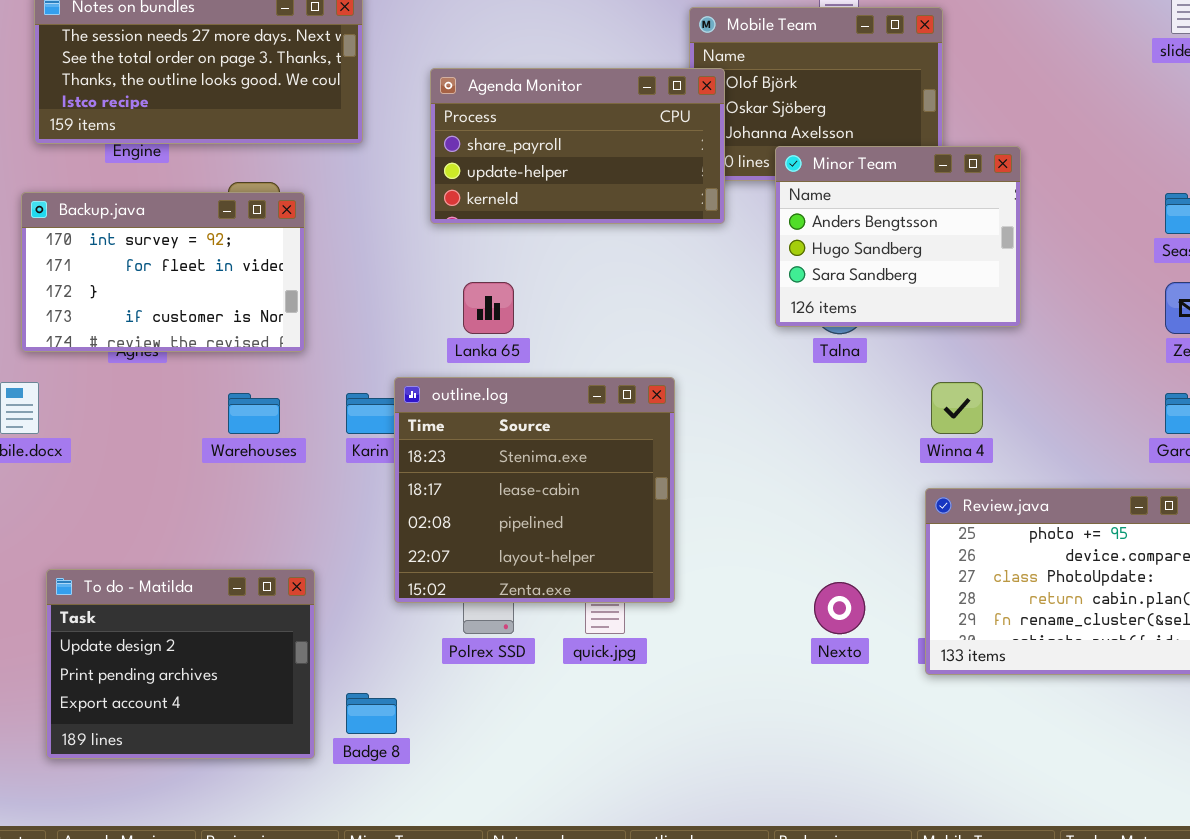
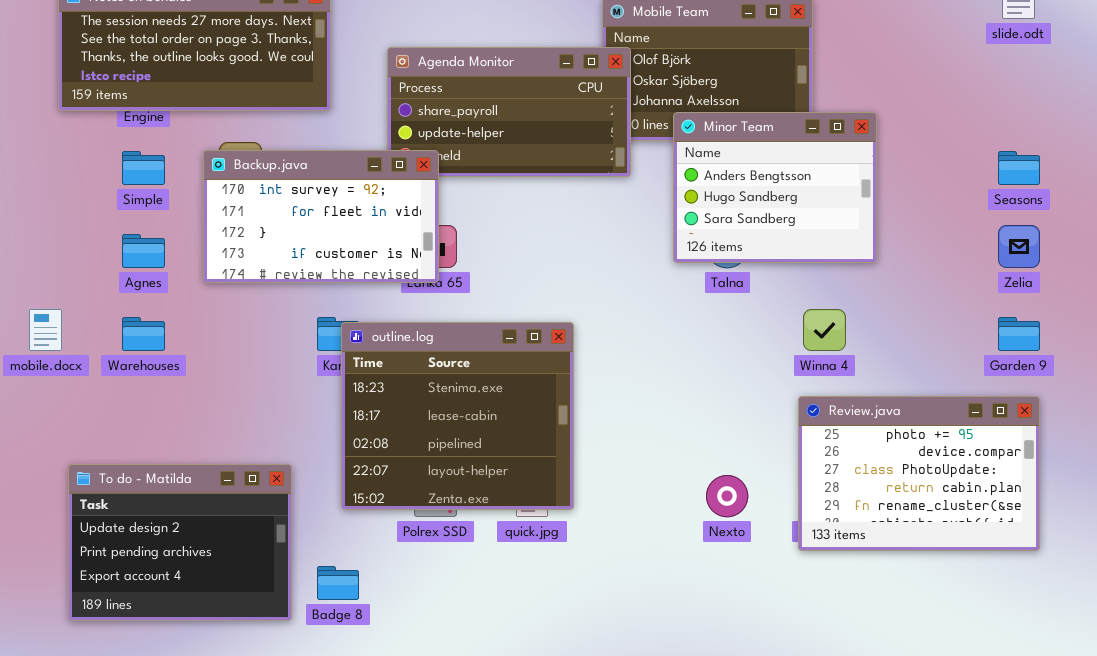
Backup.java: [21,192,305,352] -> [203,150,439,283], moved
outline.log: [394,377,675,603] -> [341,322,574,510], moved
Warehouses: [228,393,280,434] -> [122,317,165,351], moved

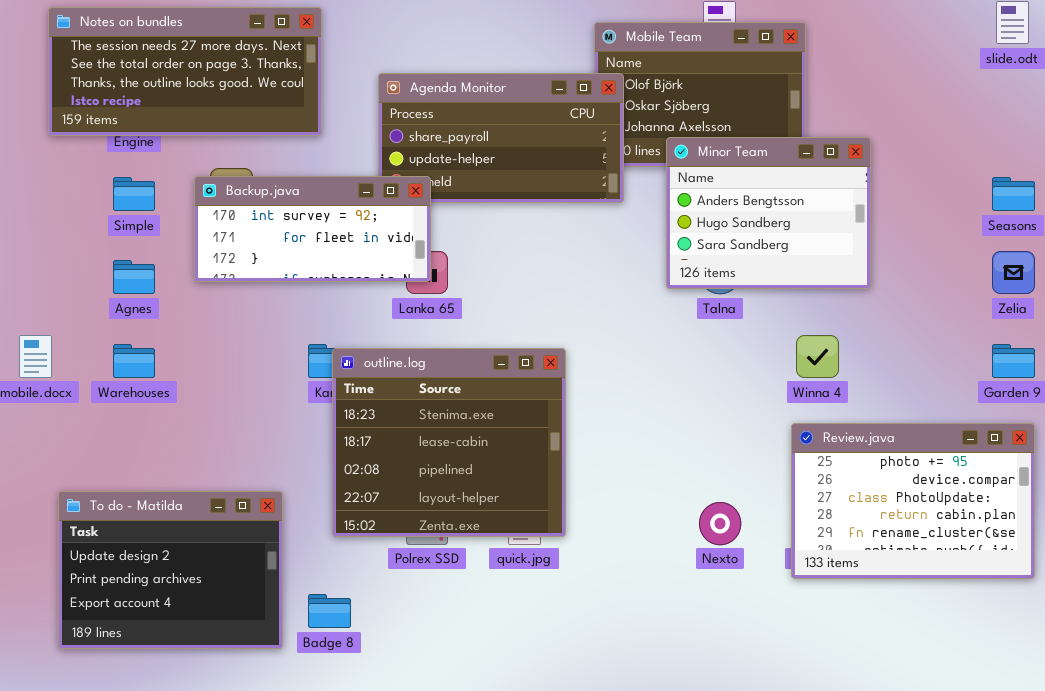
Backup.java: [203,150,439,283] -> [194,176,431,282], resized

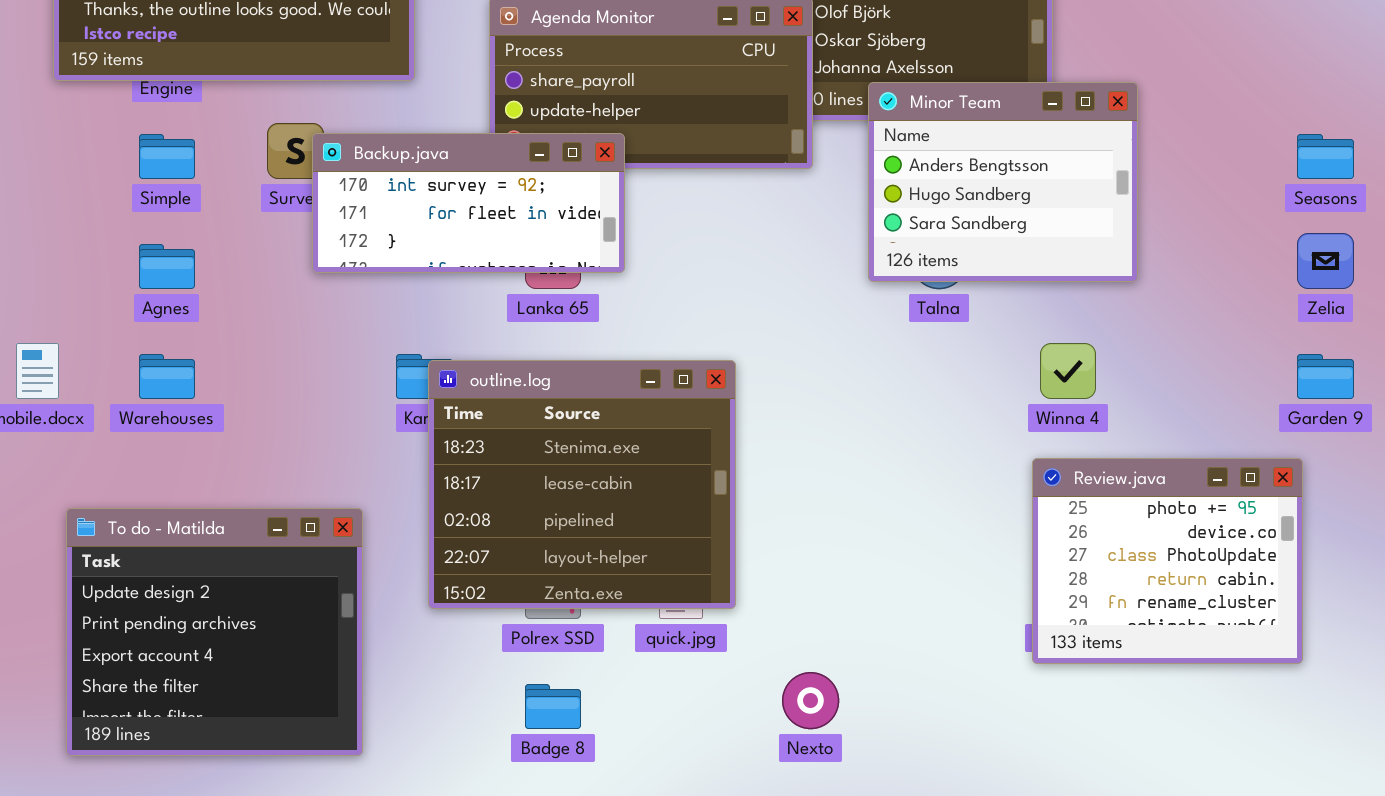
Backup.java: [194,176,431,282] -> [312,133,625,273], moved
Review.java: [791,423,1035,579] -> [1032,458,1303,664], resized
To do - Matilda: [58,491,283,649] -> [66,508,363,756], resized
Nexto: [699,502,741,545] -> [782,672,839,729], moved
Badge 8: [308,594,351,628] -> [525,684,581,729], moved

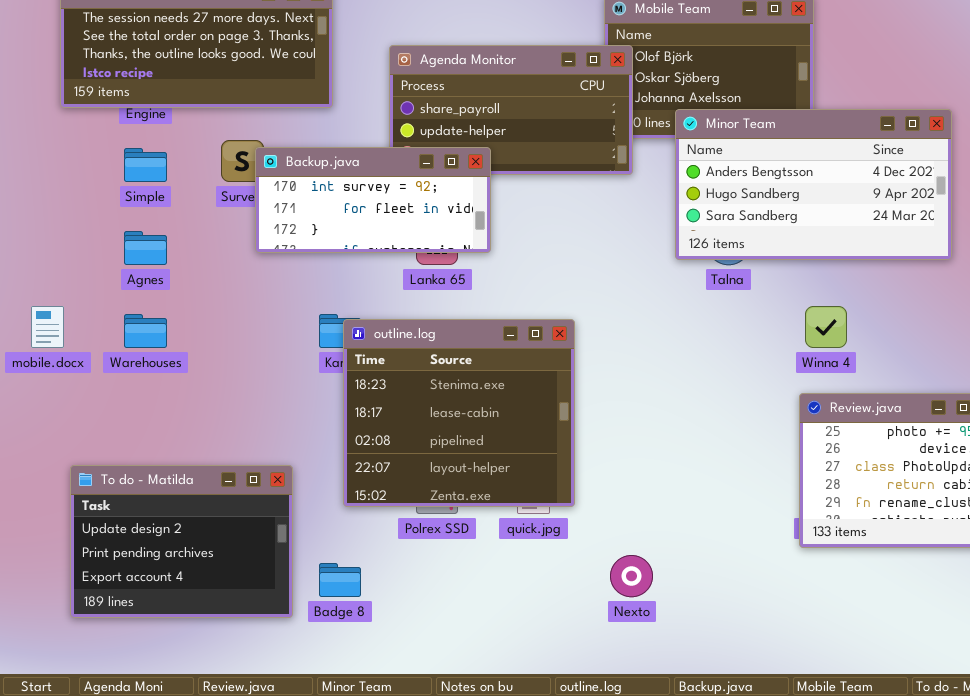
Minor Team: [868,82,1138,282] -> [675,109,952,260], resized
To do - Matilda: [66,508,363,756] -> [70,465,293,618], resized
Badge 8: [525,684,581,729] -> [319,563,361,597], moved

